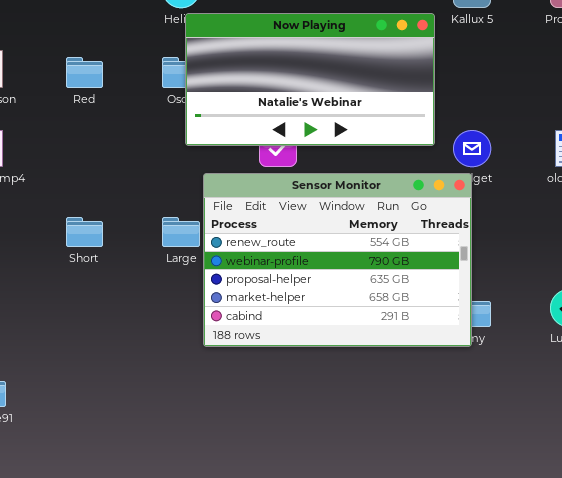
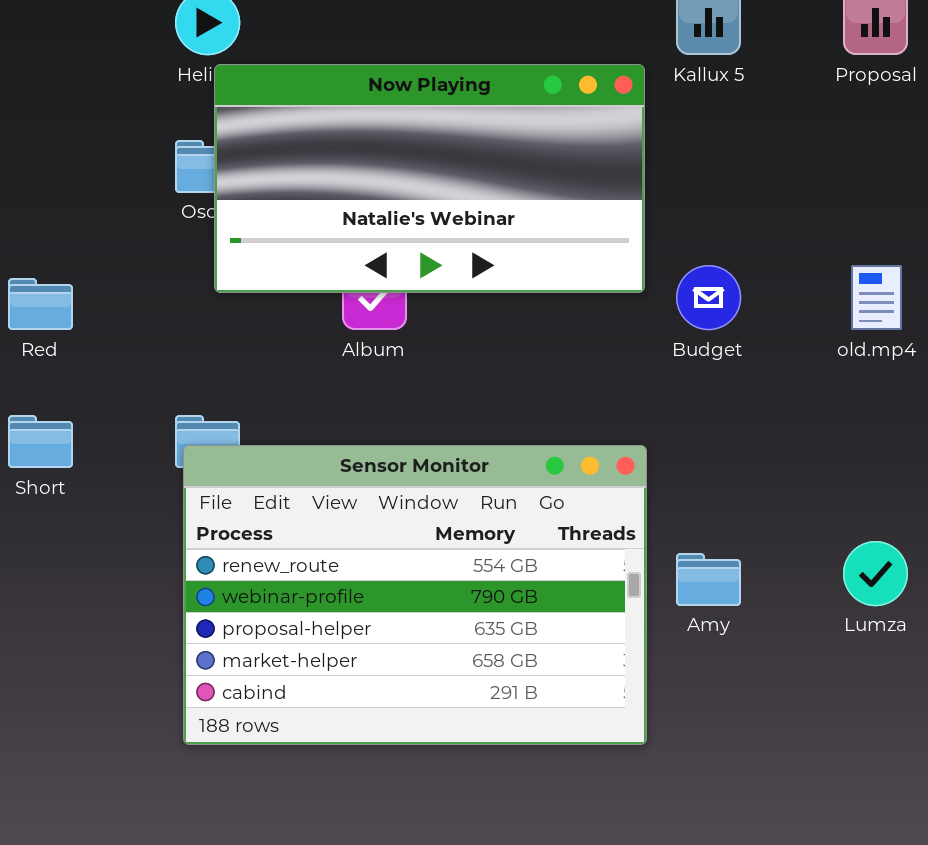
Red: [66,57,103,88] -> [8,278,73,330], moved
Sensor Monitor: [203,173,472,347] -> [183,445,647,745], moved

